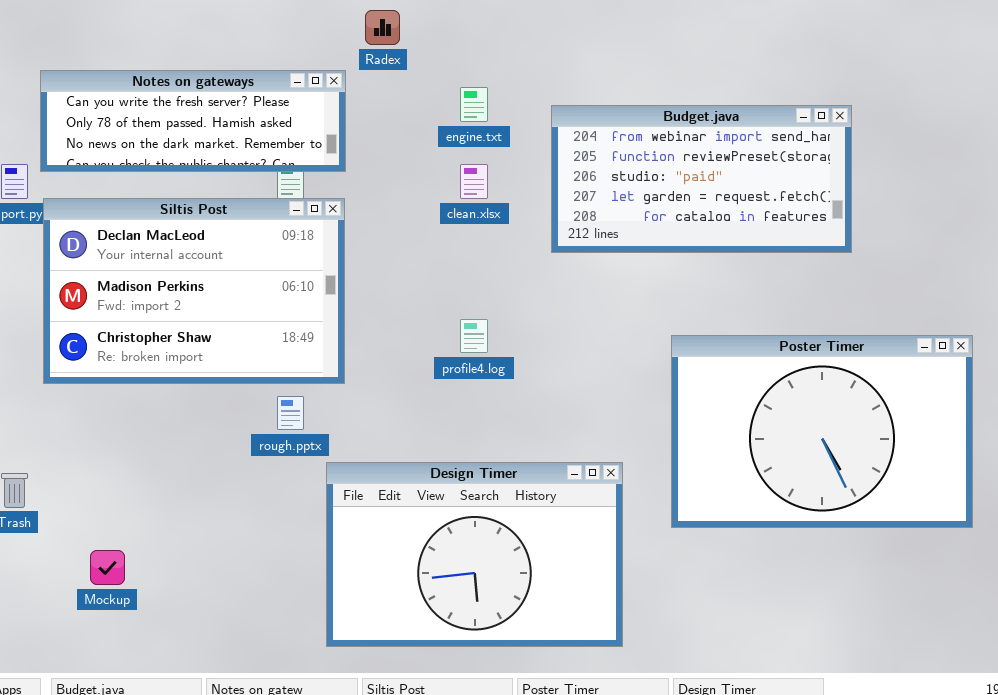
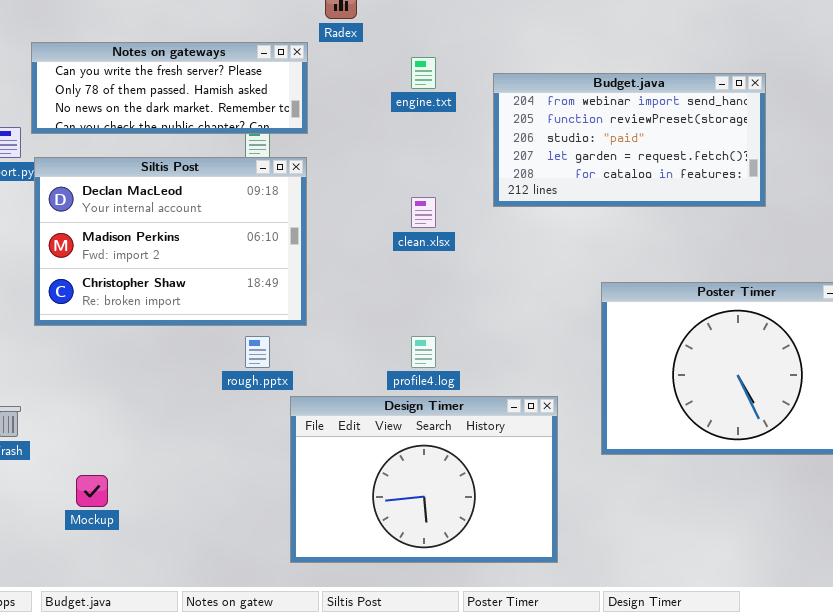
clean.xlsx: [460,164,488,199] -> [411,197,436,228], moved
profile4.log: [460,319,488,353] -> [411,336,436,368], moved

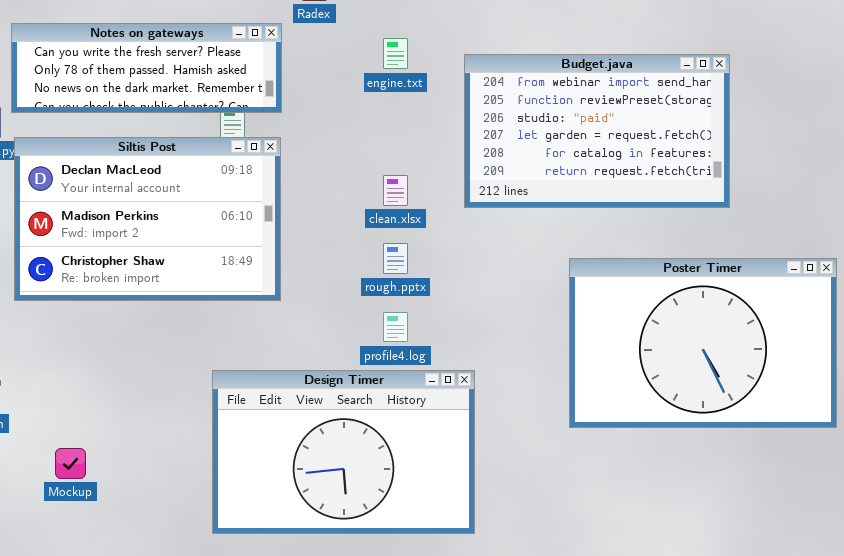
Budget.java: [493,73,766,207] -> [464,54,730,208], resized
rough.pptx: [245,336,270,368] -> [383,243,408,274], moved
Design Timer: [290,396,558,563] -> [212,370,475,534], moved

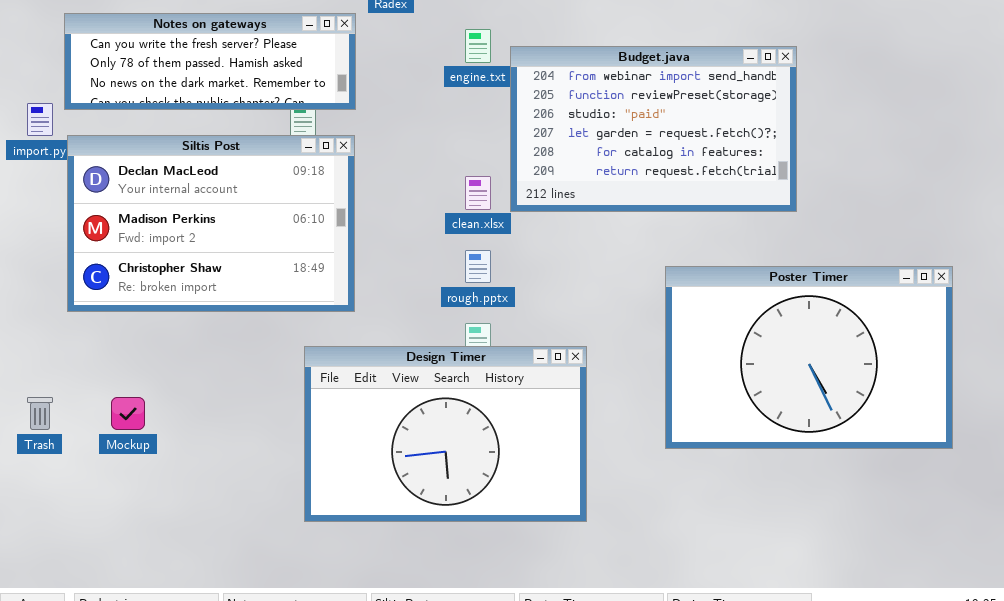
Budget.java: [464,54,730,208] -> [510,46,797,212], moved
Design Timer: [212,370,475,534] -> [304,346,587,522], moved
Mockup: [55,448,86,479] -> [111,397,145,430], moved

